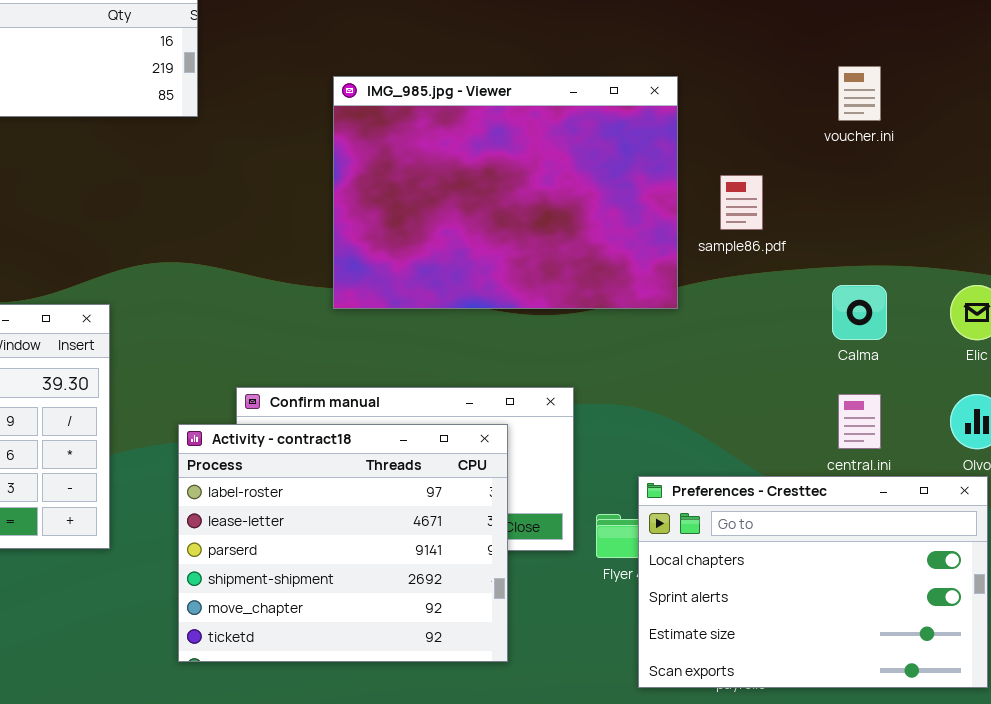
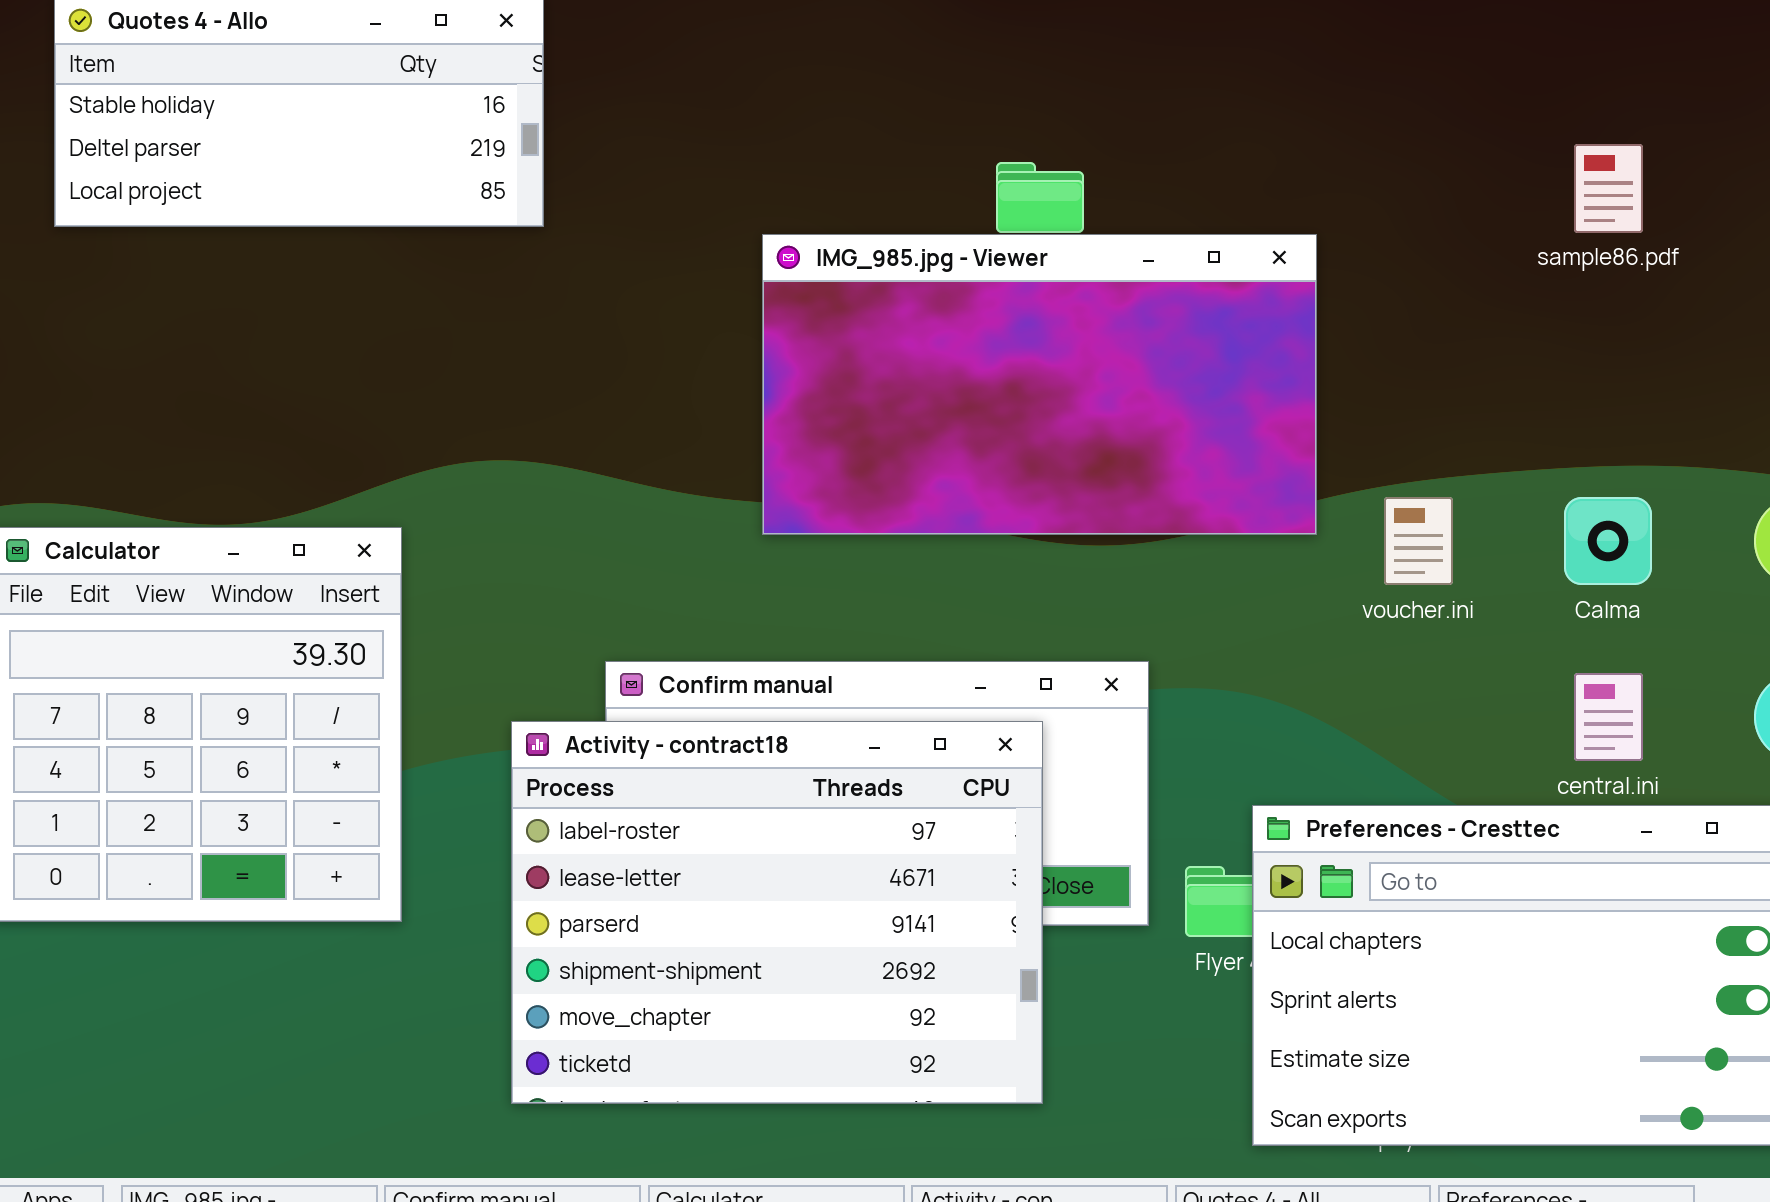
voucher.ini: [838,66,881,121] -> [1384,497,1453,585], moved
IMG_985.jpg - Viewer: [333,76,678,309] -> [762,234,1317,535], resized
sample86.pdf: [720,175,763,230] -> [1574,144,1643,233], moved

